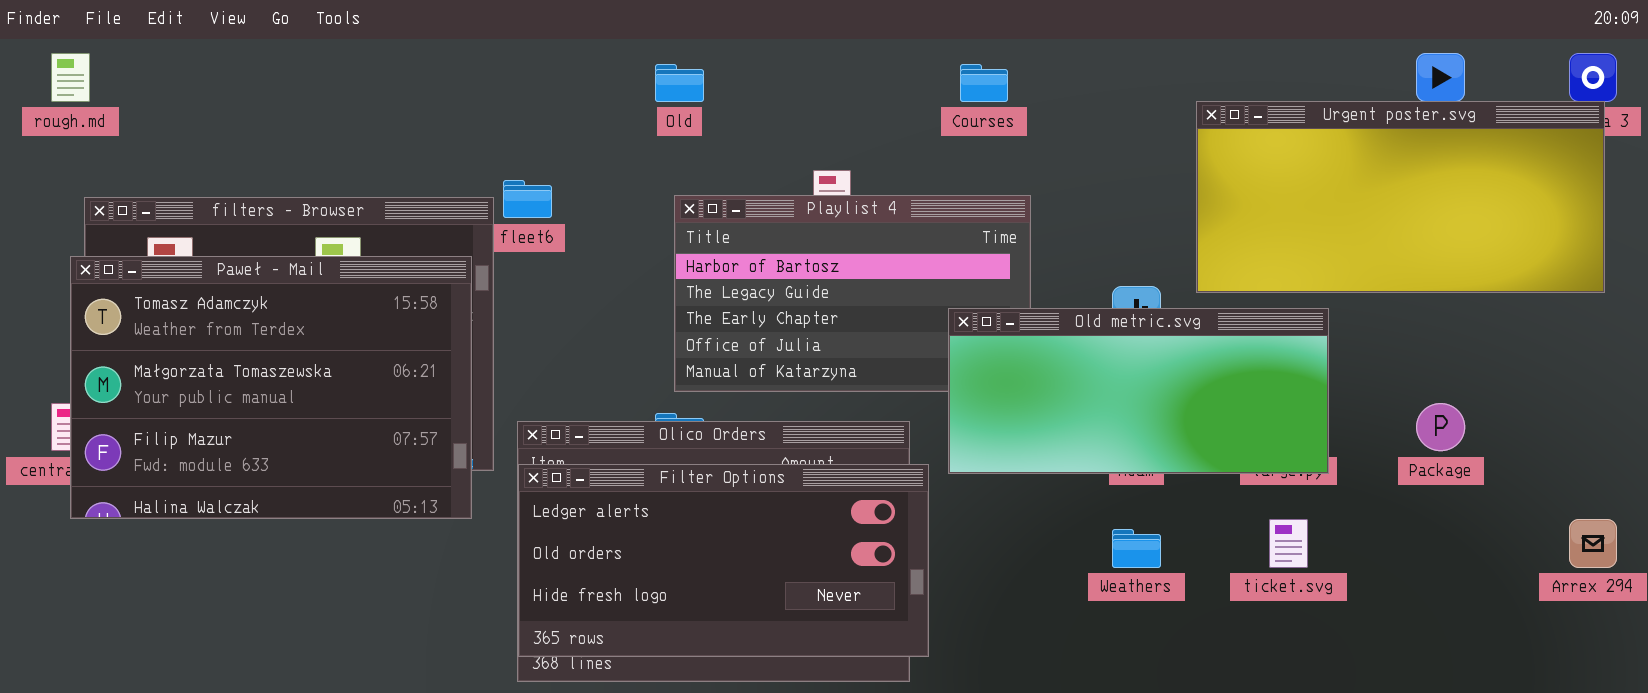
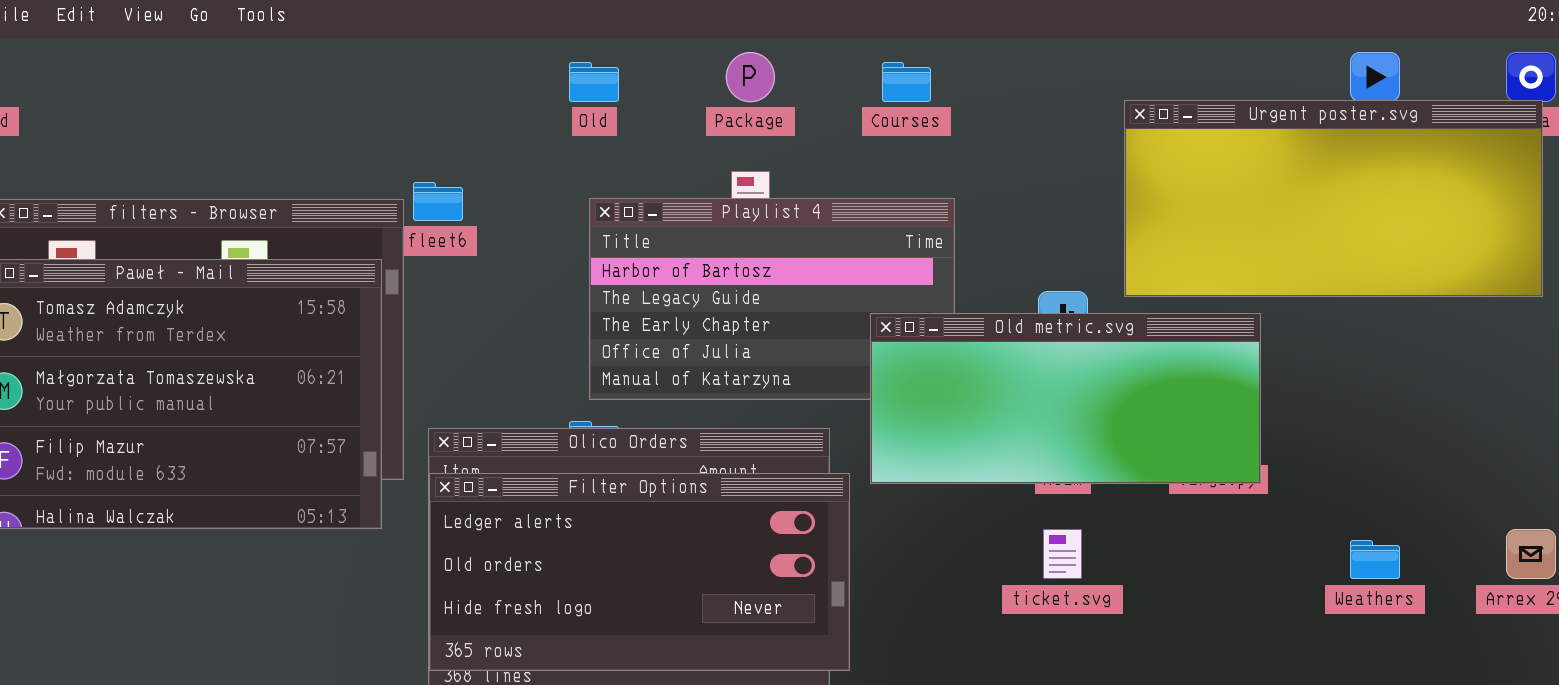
Package: [1416,403,1465,451] -> [726,52,775,102], moved
ticket.svg: [1269,519,1308,568] -> [1043,529,1082,579], moved
Weathers: [1112,529,1161,568] -> [1350,540,1400,579], moved

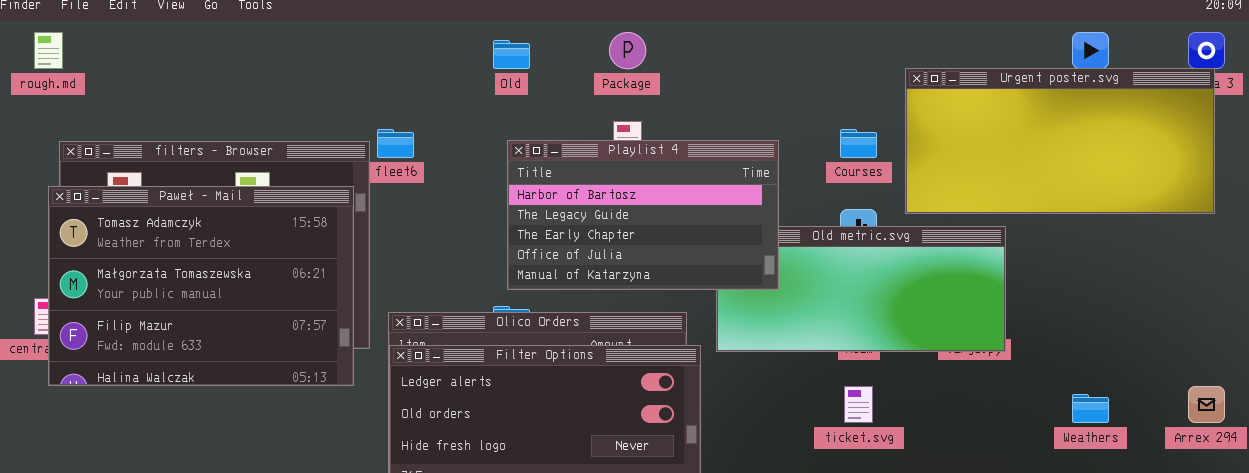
Courses: [882,62,931,102] -> [840,129,877,158], moved
Playlist 4: [589,198,955,400] -> [507,140,779,290], raised

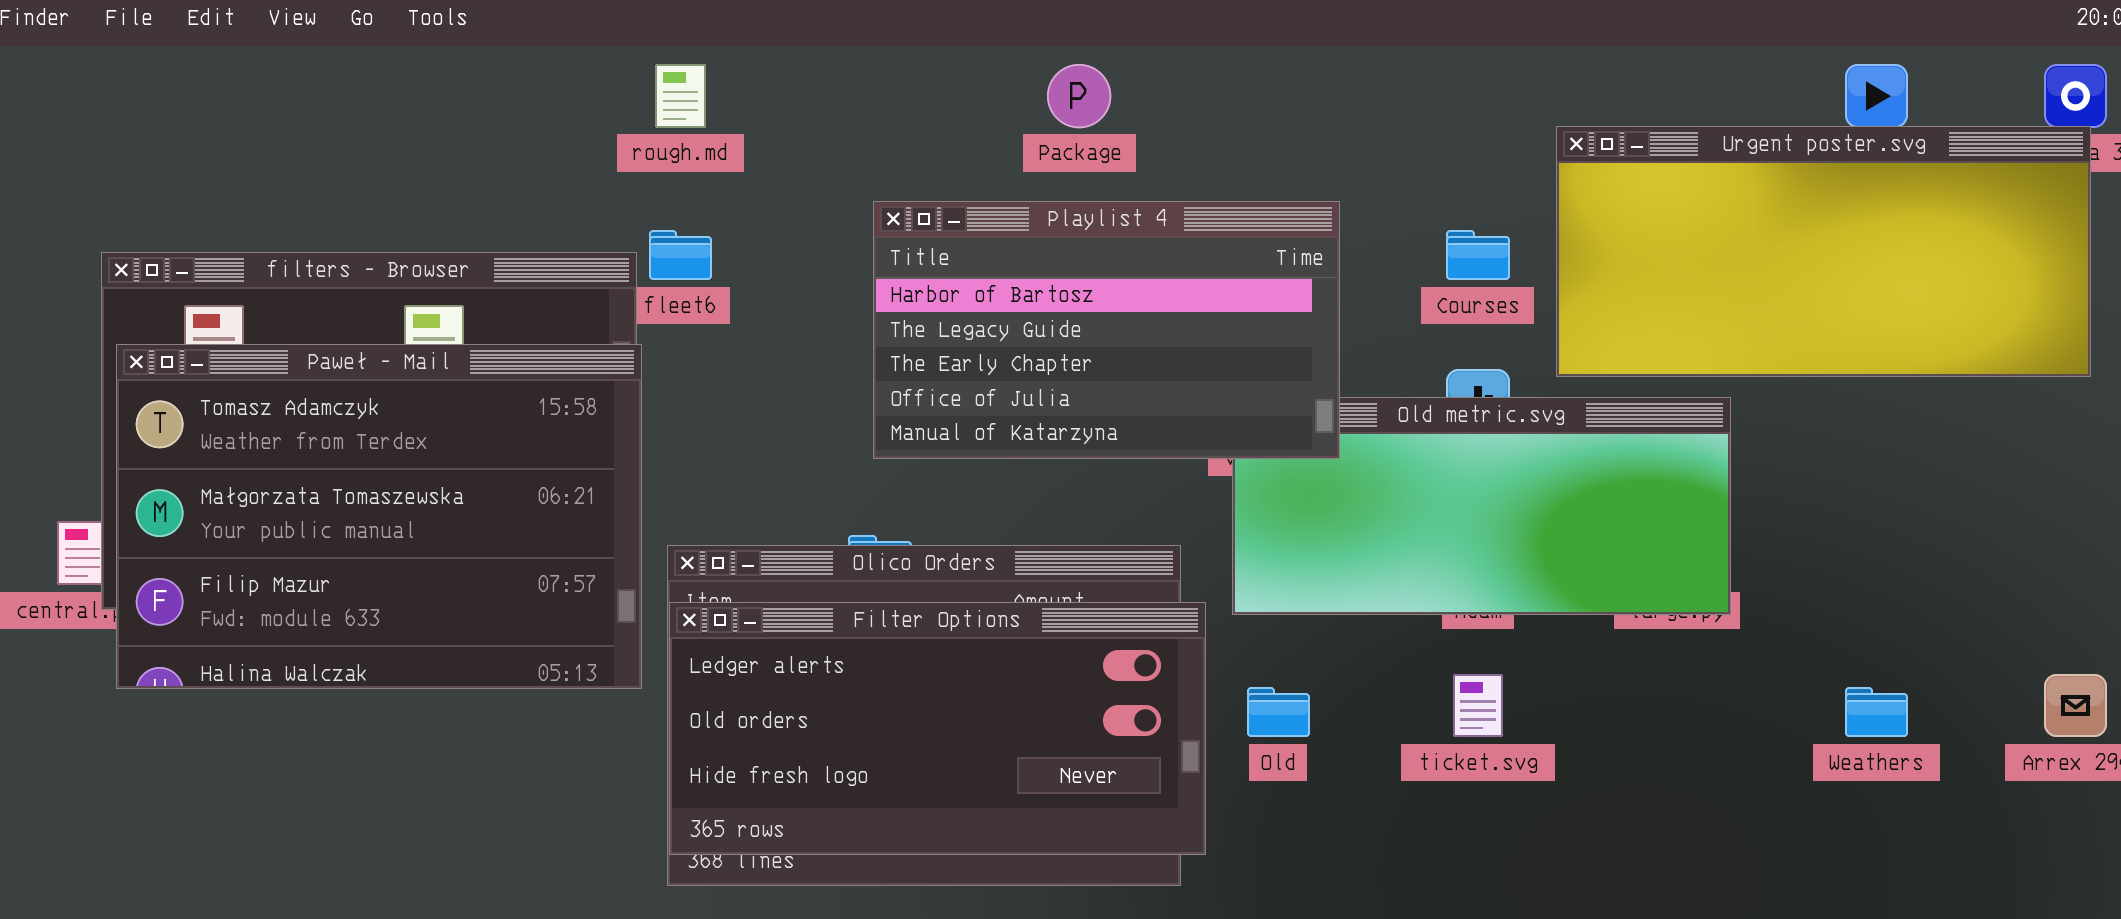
rough.md: [34,32,63,69] -> [655,64,706,128], moved
Old: [493,40,530,69] -> [1247,687,1310,737], moved
Playlist 4: [507,140,779,290] -> [873,201,1340,459], moved
Paweł - Mail: [48,186,354,386] -> [116,344,642,689], moved

